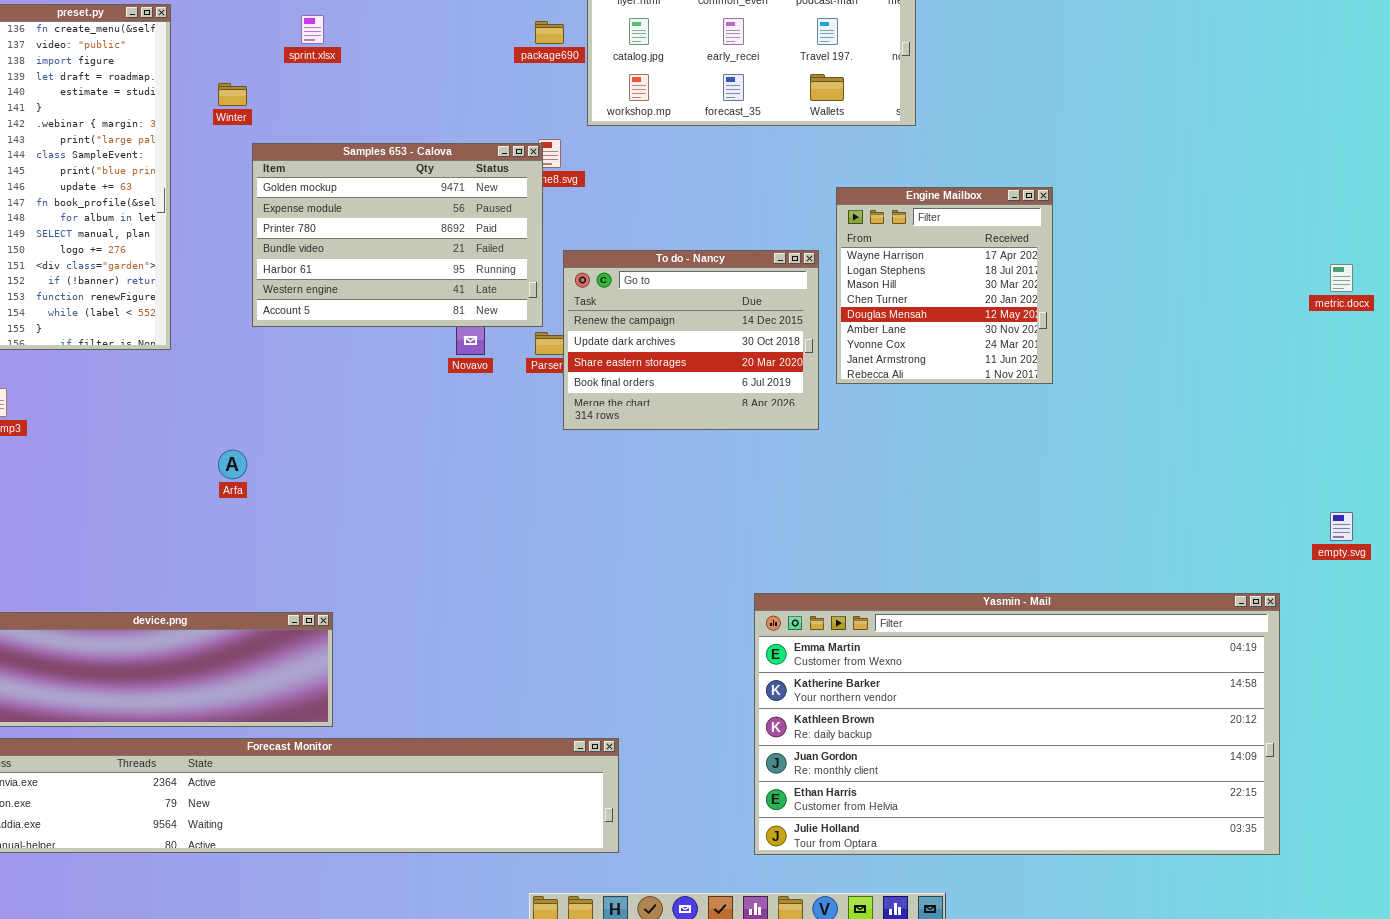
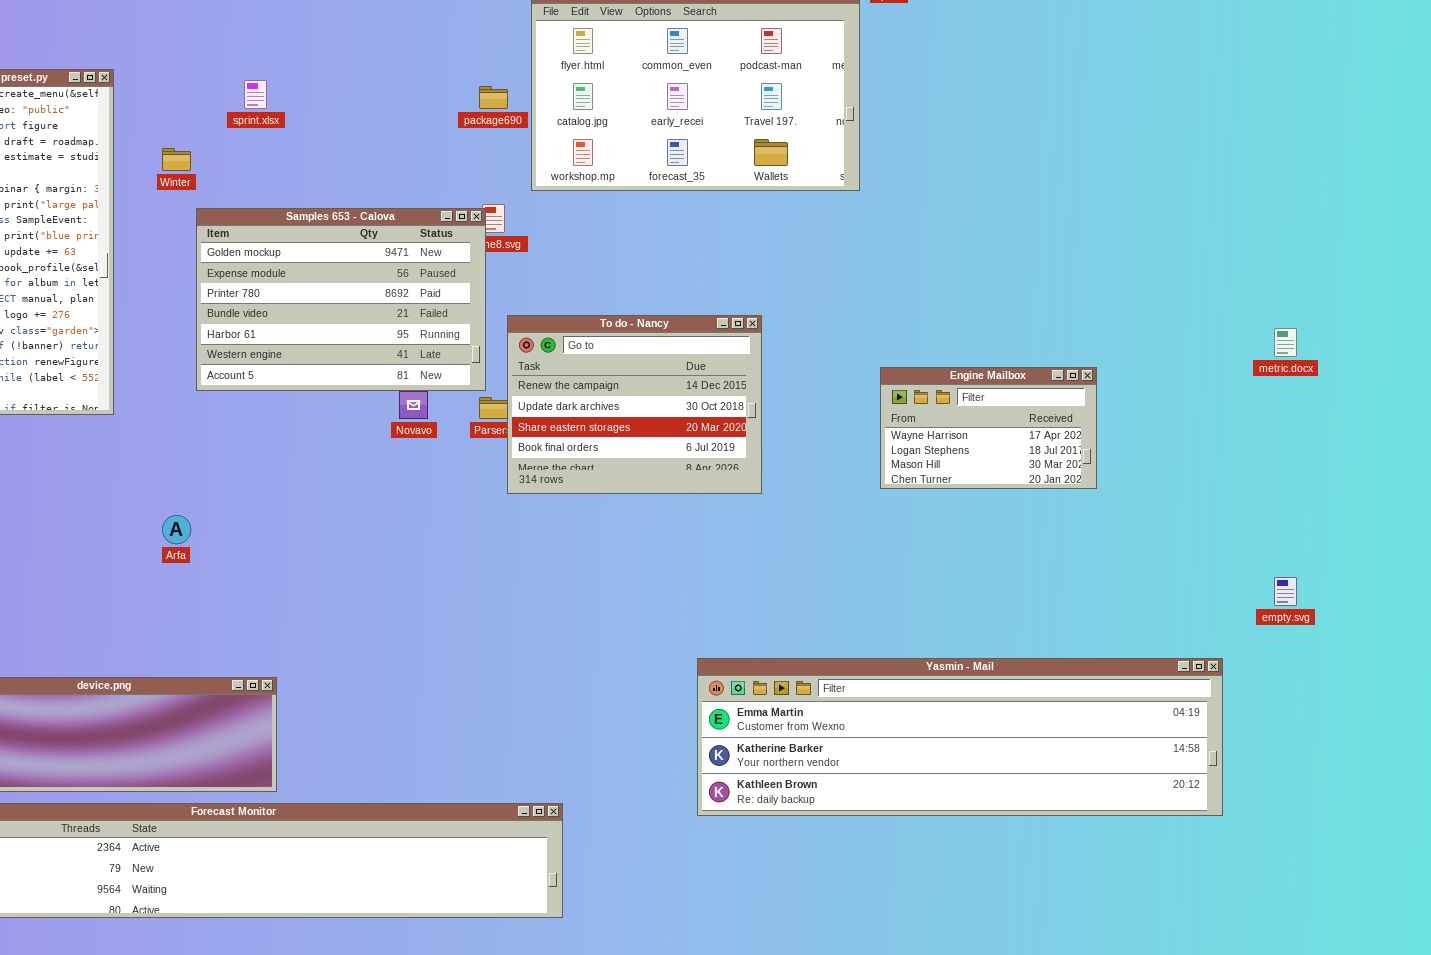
Engine Mailbox: [836,187,1053,384] -> [880,367,1097,489], moved, resized
Yasmin - Mail: [754,593,1280,855] -> [697,658,1223,816], resized

